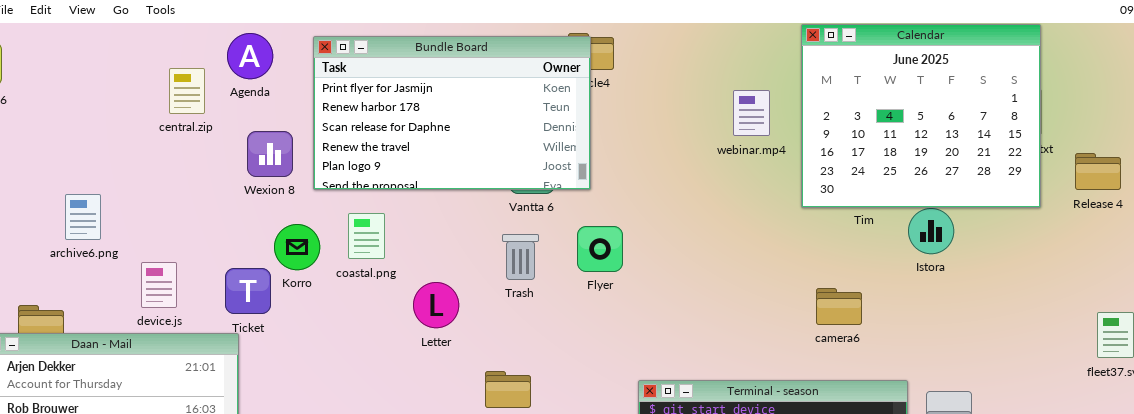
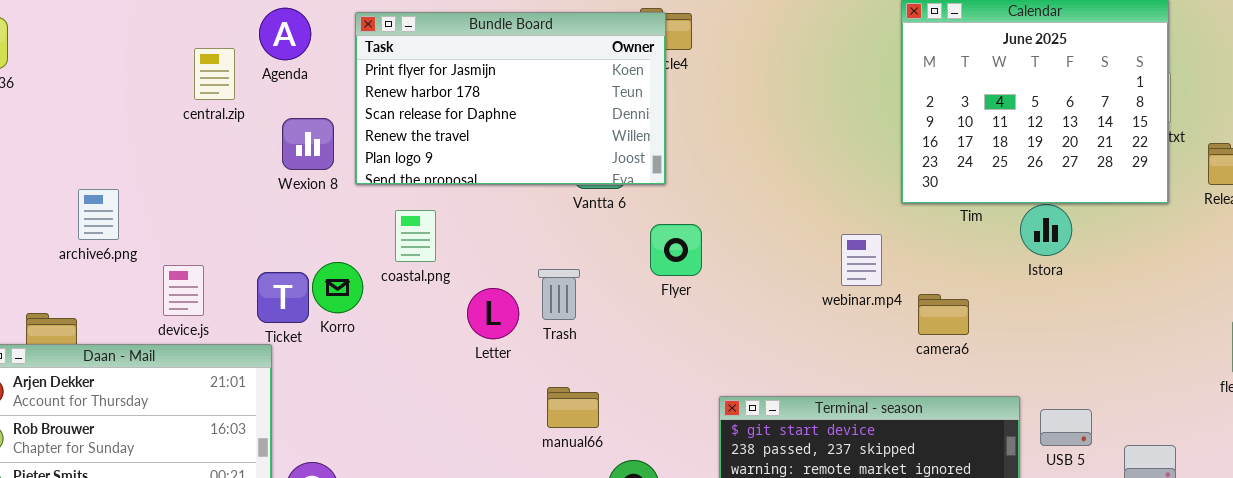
webinar.mp4: [733,90,770,136] -> [841,234,882,286], moved
Korro: [274,224,320,270] -> [312,262,363,313], moved
Trash: [502,234,539,280] -> [538,269,580,320], moved

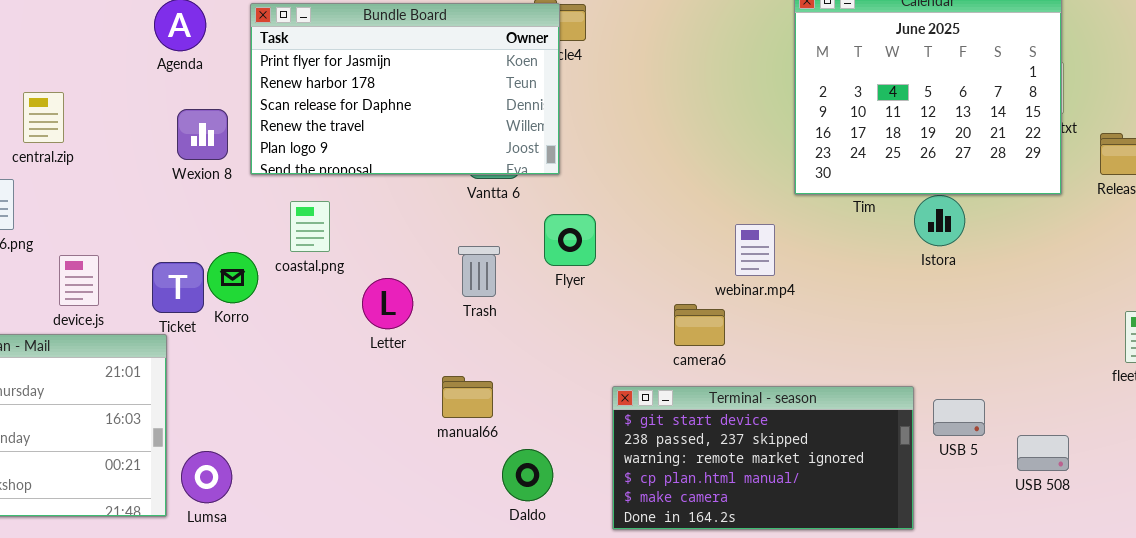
central.zip: [194,48,235,100] -> [23,92,64,143], moved
Trash: [538,269,580,320] -> [458,246,500,297], moved
camera6: [918,294,969,335] -> [674,304,725,346], moved

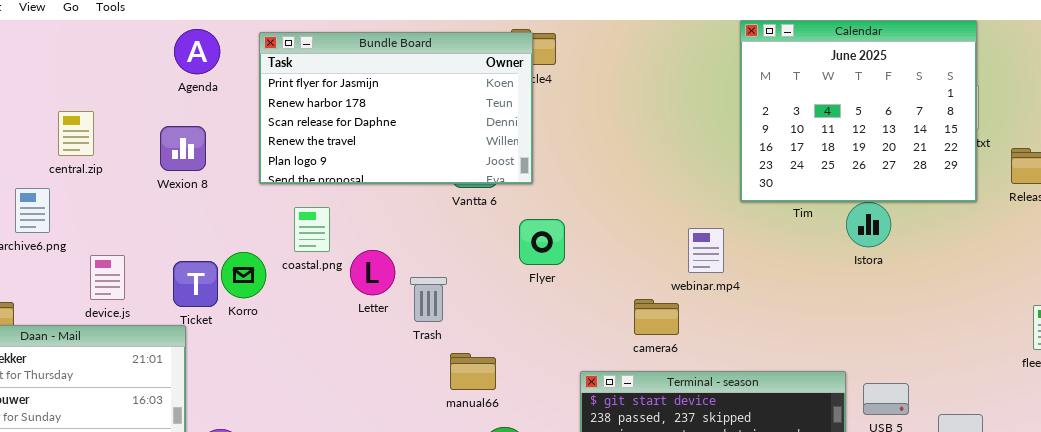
Wexion 8: [177,109,228,160] -> [160,126,206,171], moved
Trash: [458,246,500,297] -> [410,277,447,322], moved
Letter: [362,278,413,329] -> [350,250,395,295], moved
manual66: [442,376,493,418] -> [450,353,496,390], moved

